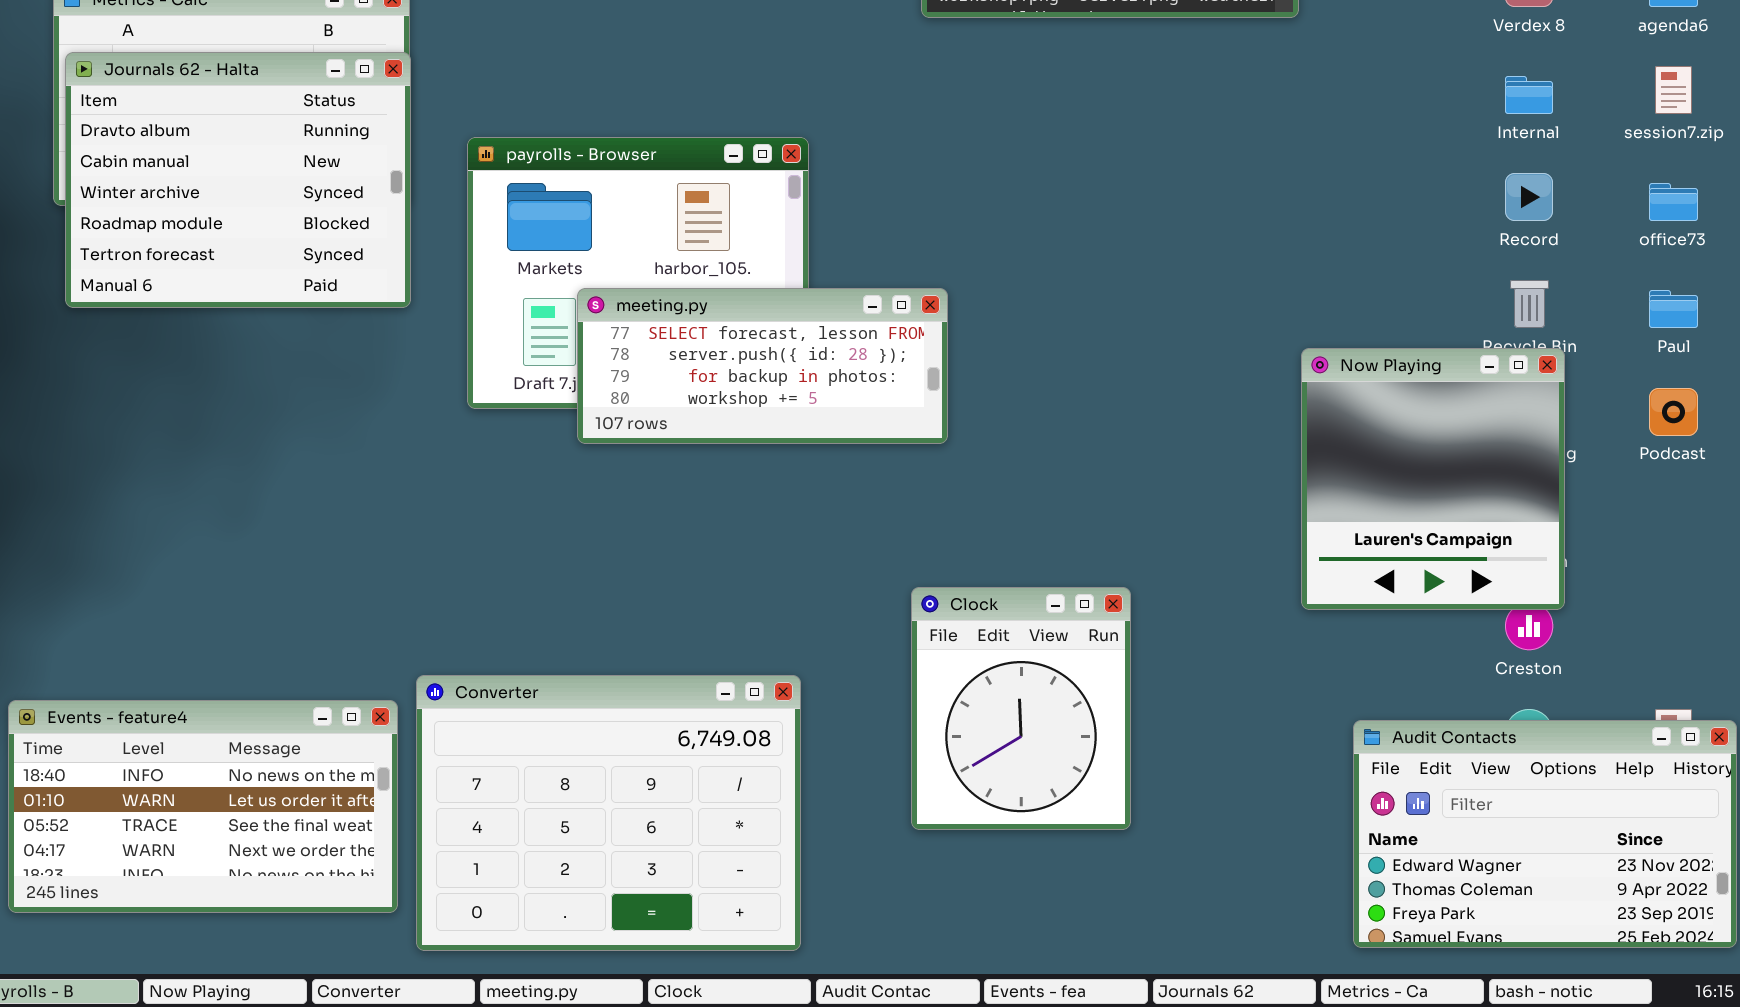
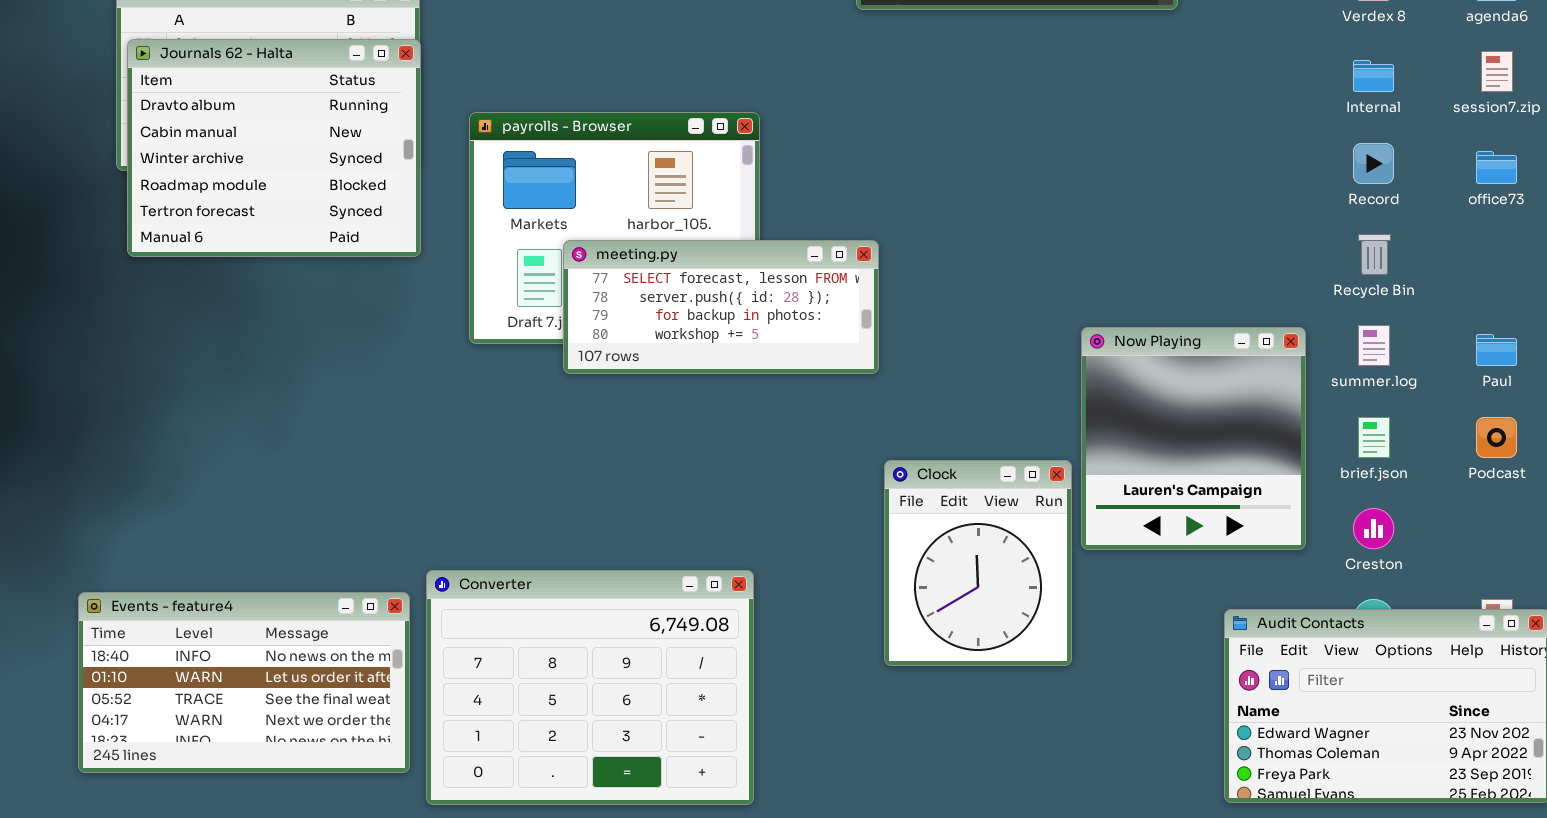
Paul: [1649,290,1698,328] -> [1476,334,1517,366], moved
Now Playing: [1301,348,1565,610] -> [1081,327,1306,550], moved
Podcast: [1649,388,1698,436] -> [1476,417,1517,458], moved
Clock: [911,587,1131,830] -> [884,460,1072,666], moved

